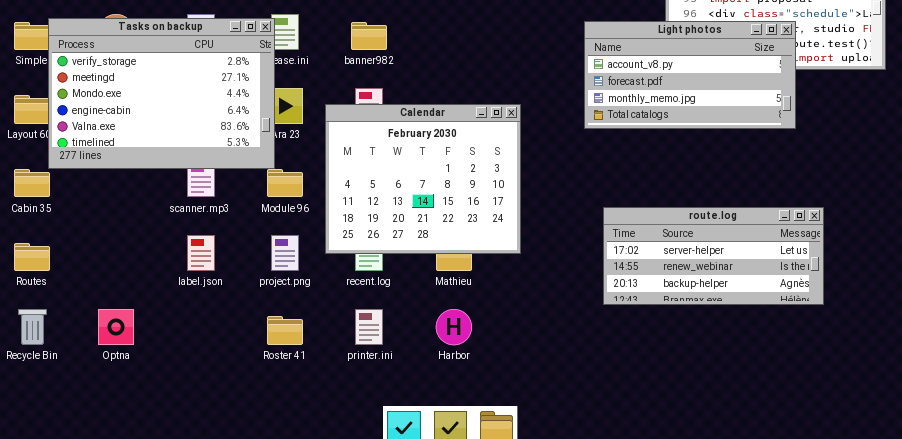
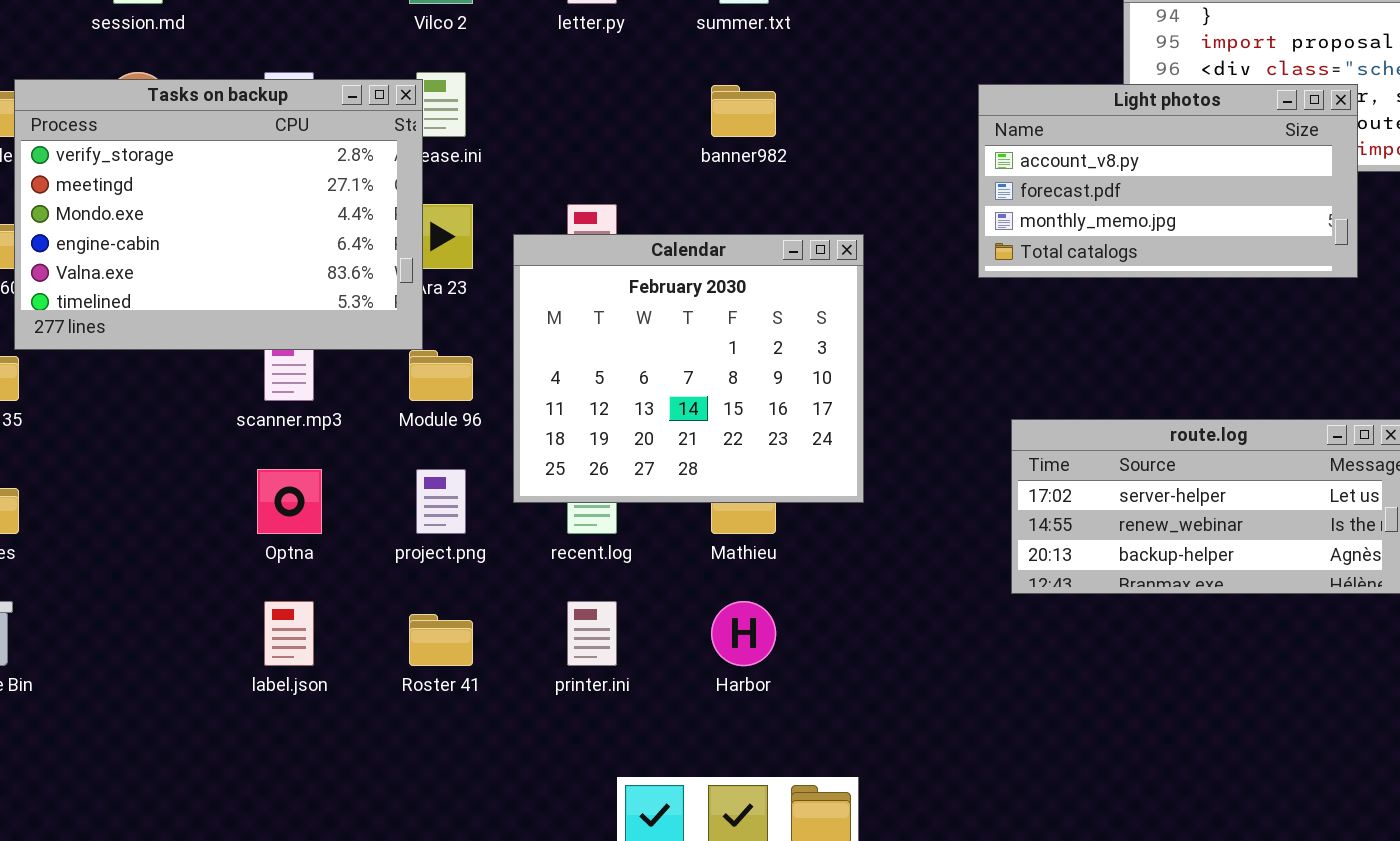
banner982: [351,22,387,50] -> [711,85,776,137], moved
label.json: [187,235,215,271] -> [264,601,314,666], moved
Optna: [98,309,134,345] -> [257,469,322,534], moved

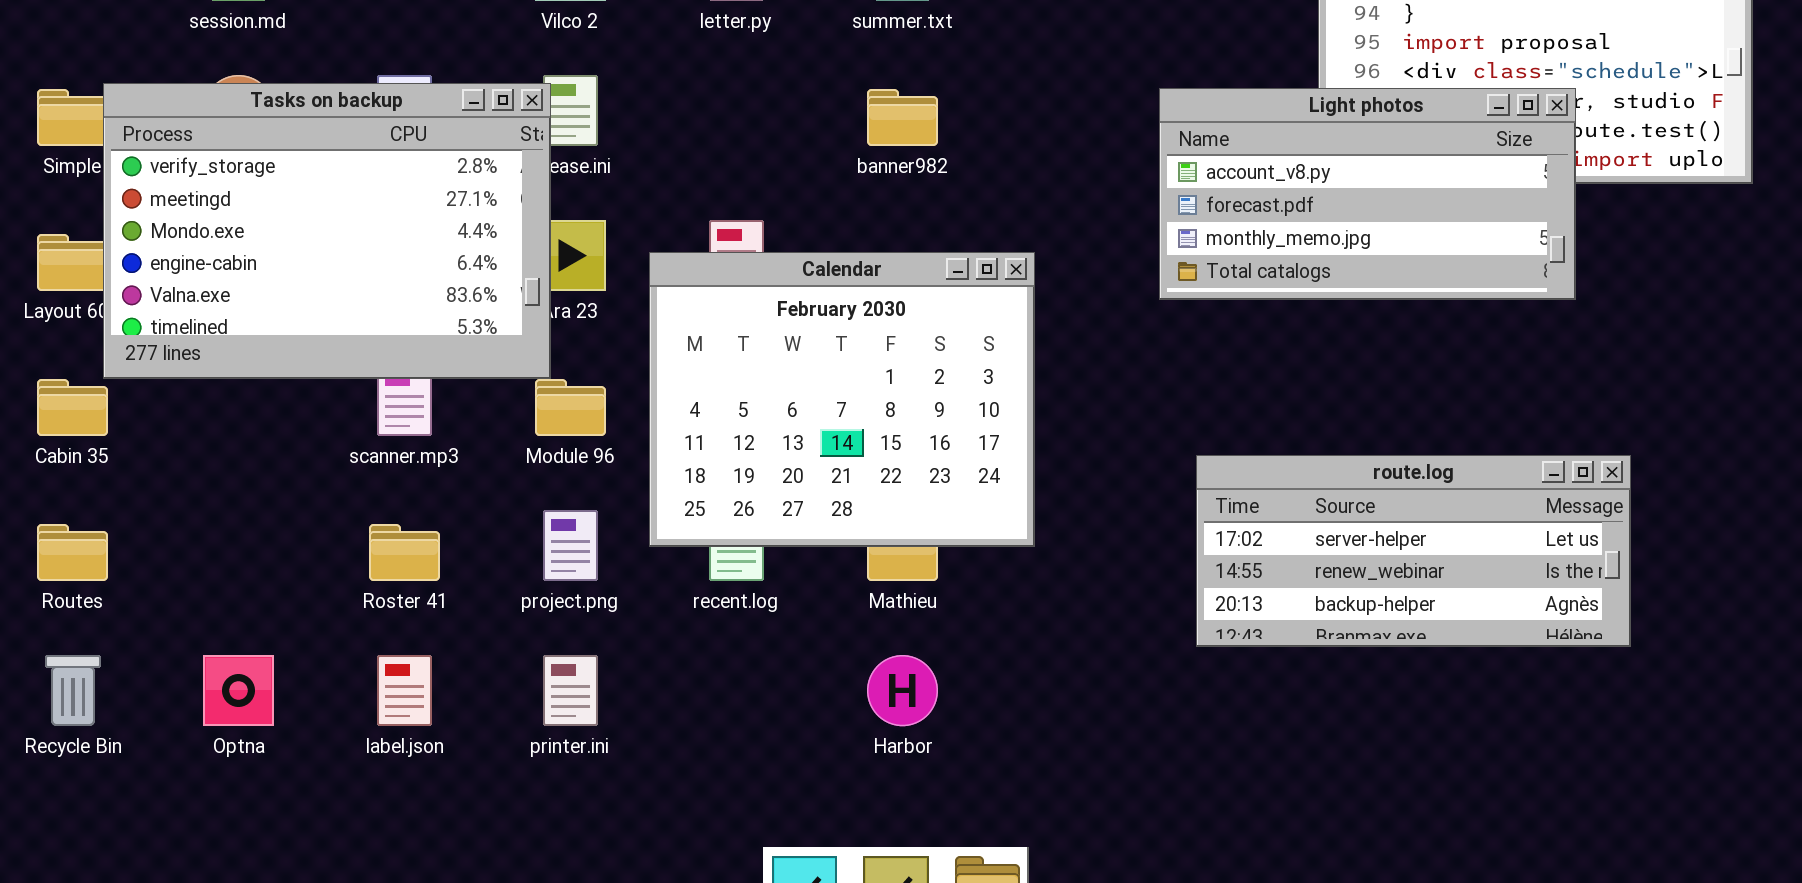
Optna: [257,469,322,534] -> [203,655,274,726], moved
printer.ini: [567,601,617,666] -> [543,655,598,726], moved
Roster 41: [409,614,473,666] -> [369,524,440,581], moved

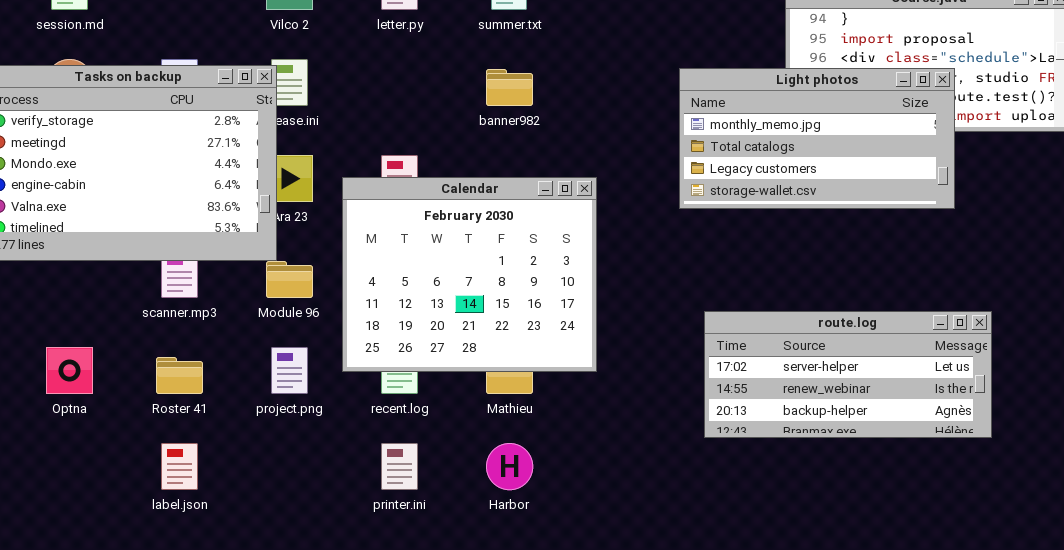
Light photos: [1159,88,1576,300] -> [679,68,955,209], scrolled down 2 rows
Optna: [203,655,274,726] -> [46,347,93,394], moved
printer.ini: [543,655,598,726] -> [381,443,418,490], moved

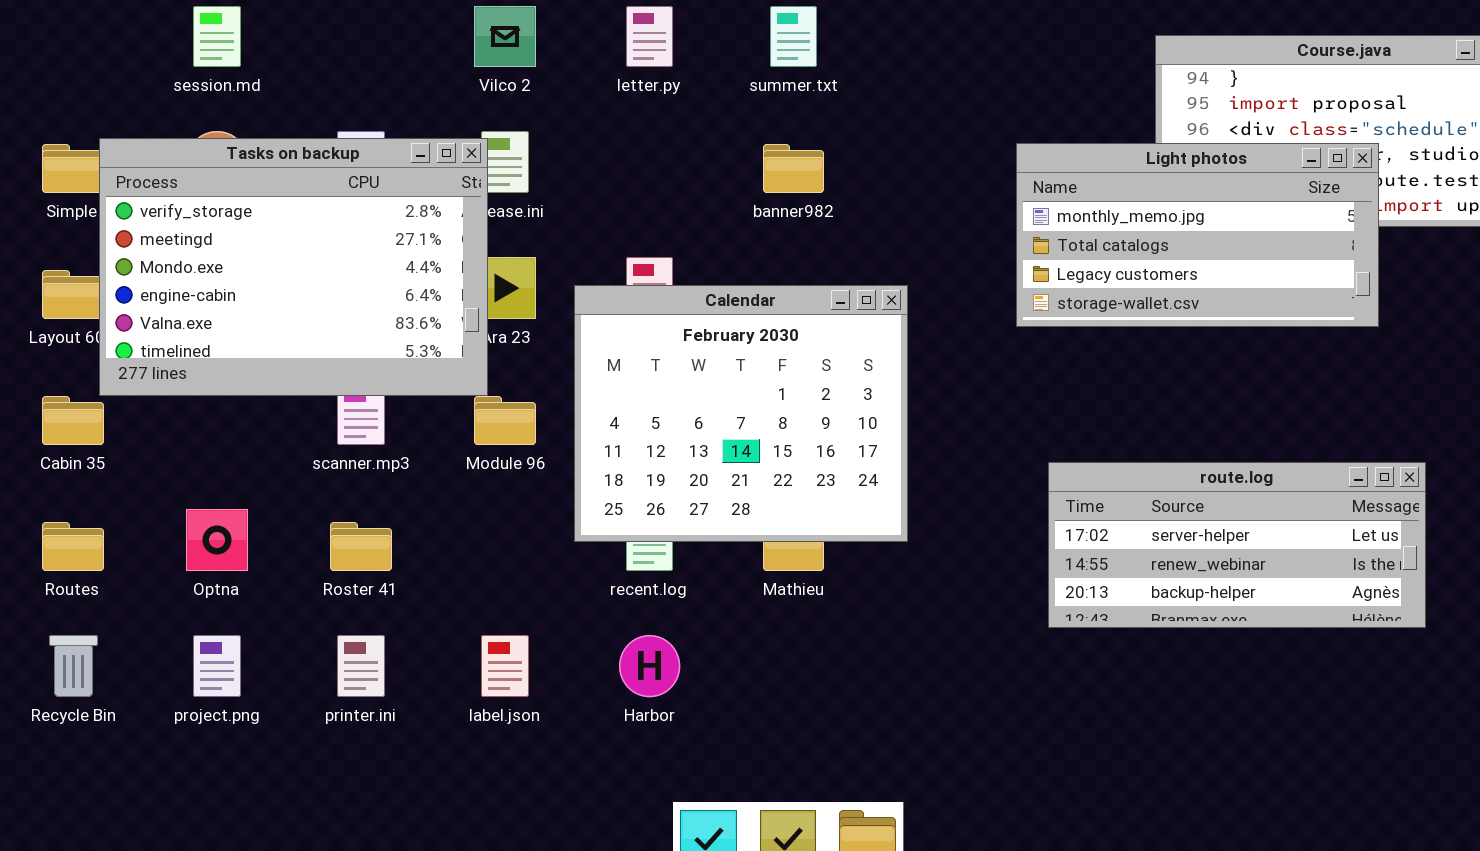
project.png: [271,347,308,394] -> [193,635,241,697], moved
label.json: [161,443,198,490] -> [481,635,529,697], moved
printer.ini: [381,443,418,490] -> [337,635,385,697], moved
Harbor: [486,443,533,490] -> [619,635,680,697], moved

